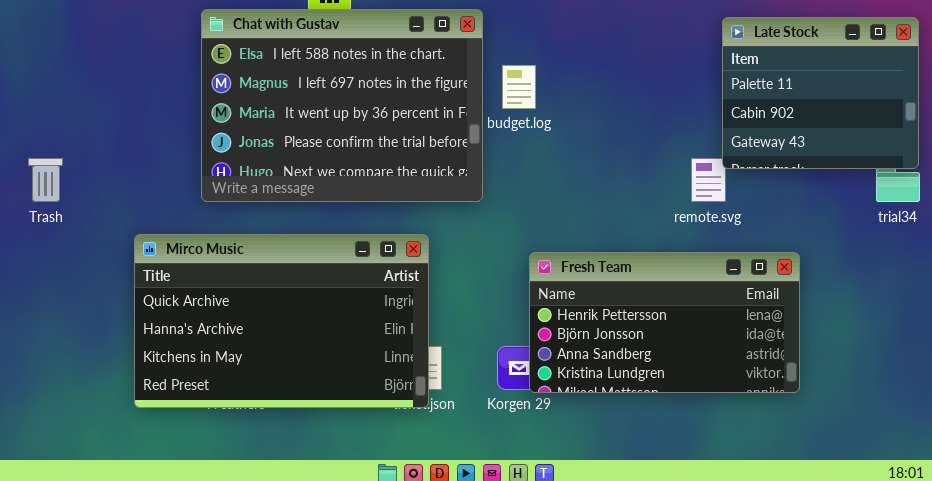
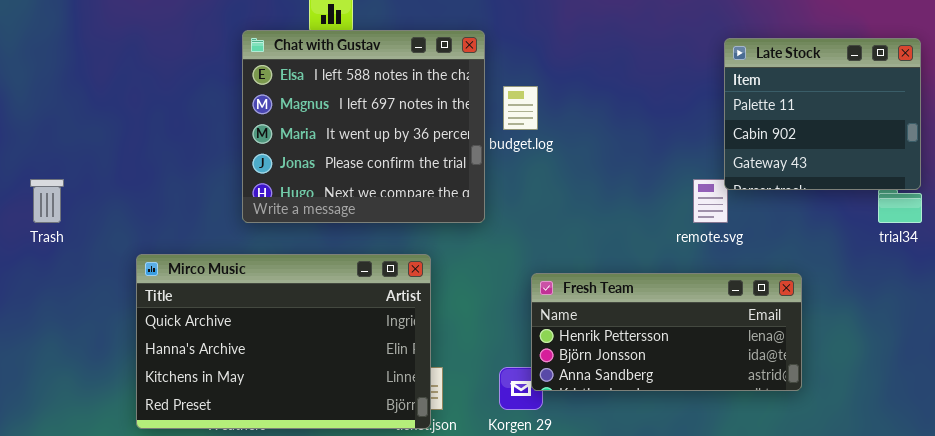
Chat with Gustav: [201,9,483,202] -> [242,30,485,223], resized
Fresh Team: [529,252,800,393] -> [531,273,802,391], resized

